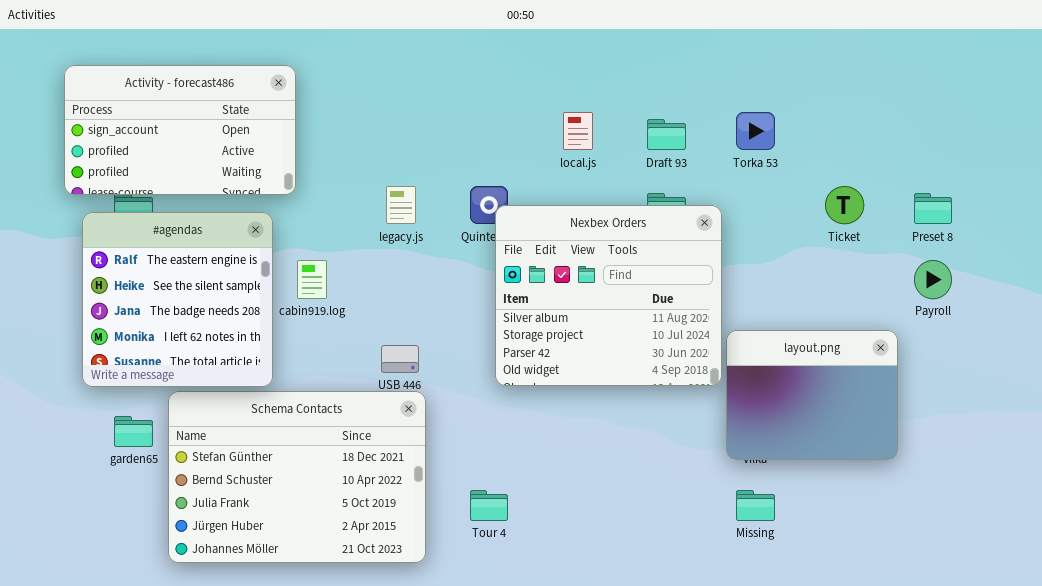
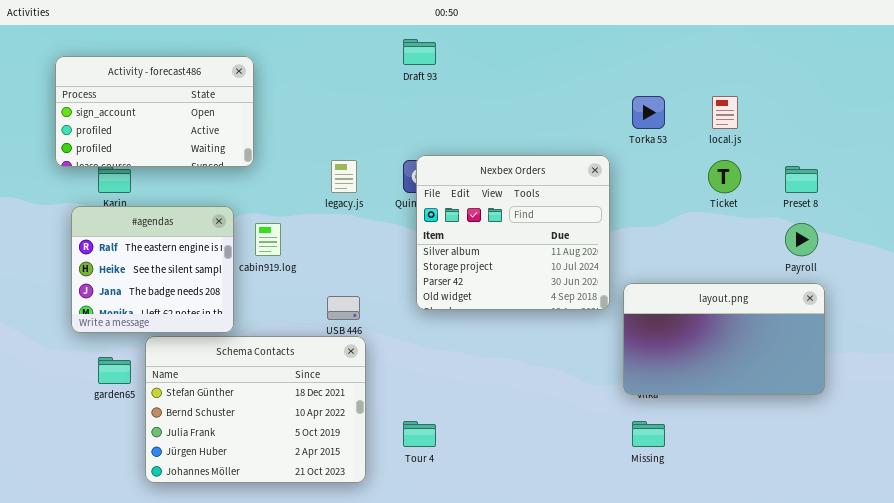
local.js: [563,112,593,150] -> [712,96,738,129], moved
Draft 93: [647,119,686,150] -> [403,39,436,65], moved
Nexbex Orders: [495,205,722,386] -> [416,155,610,310], moved
#agendas: [82,212,273,387] -> [71,206,234,333], resized
layout.png: [726,330,898,460] -> [623,283,825,395], resized

